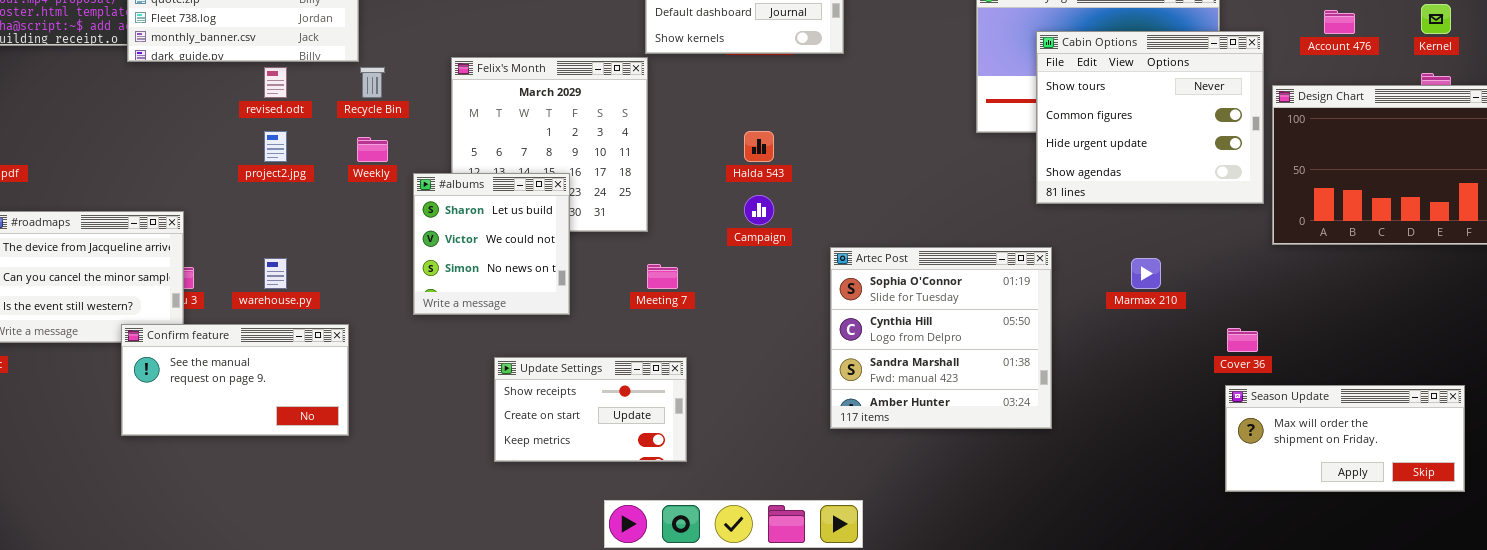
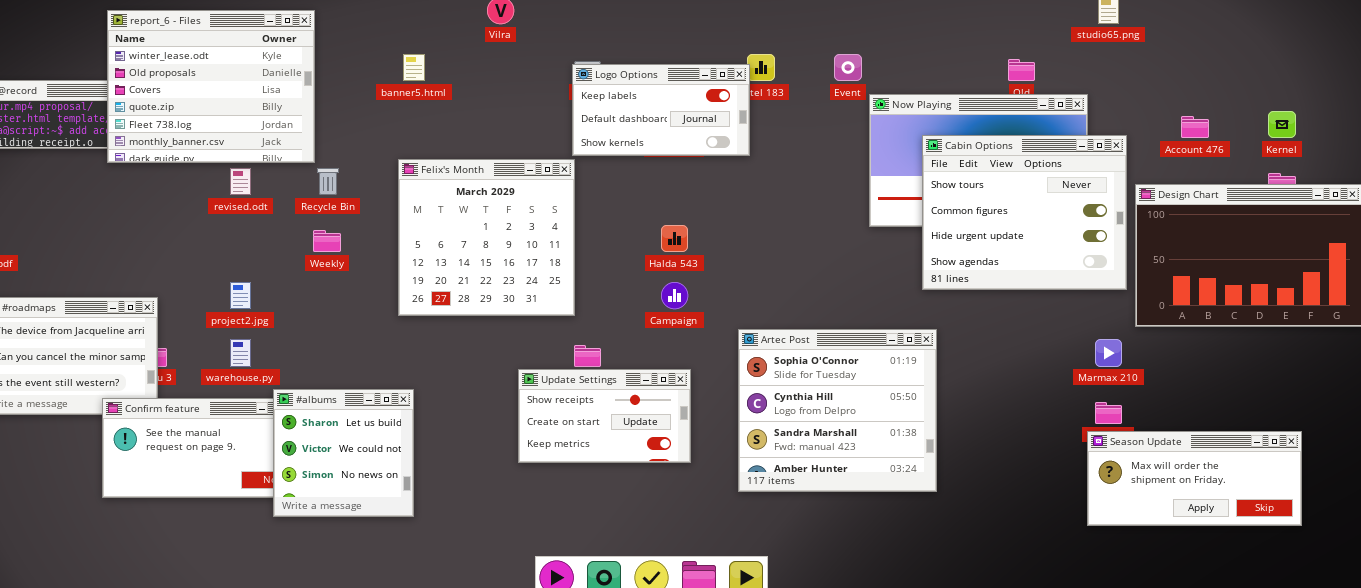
project2.jpg: [264,131,287,162] -> [230,282,251,309], moved
#albums: [413,173,570,315] -> [273,389,414,517], moved
Marmax 210: [1131,258,1161,289] -> [1095,339,1122,367], moved
Update Settings: [494,357,687,462] -> [518,369,691,463], moved
Season Update: [1225,385,1465,492] -> [1087,431,1302,526], moved

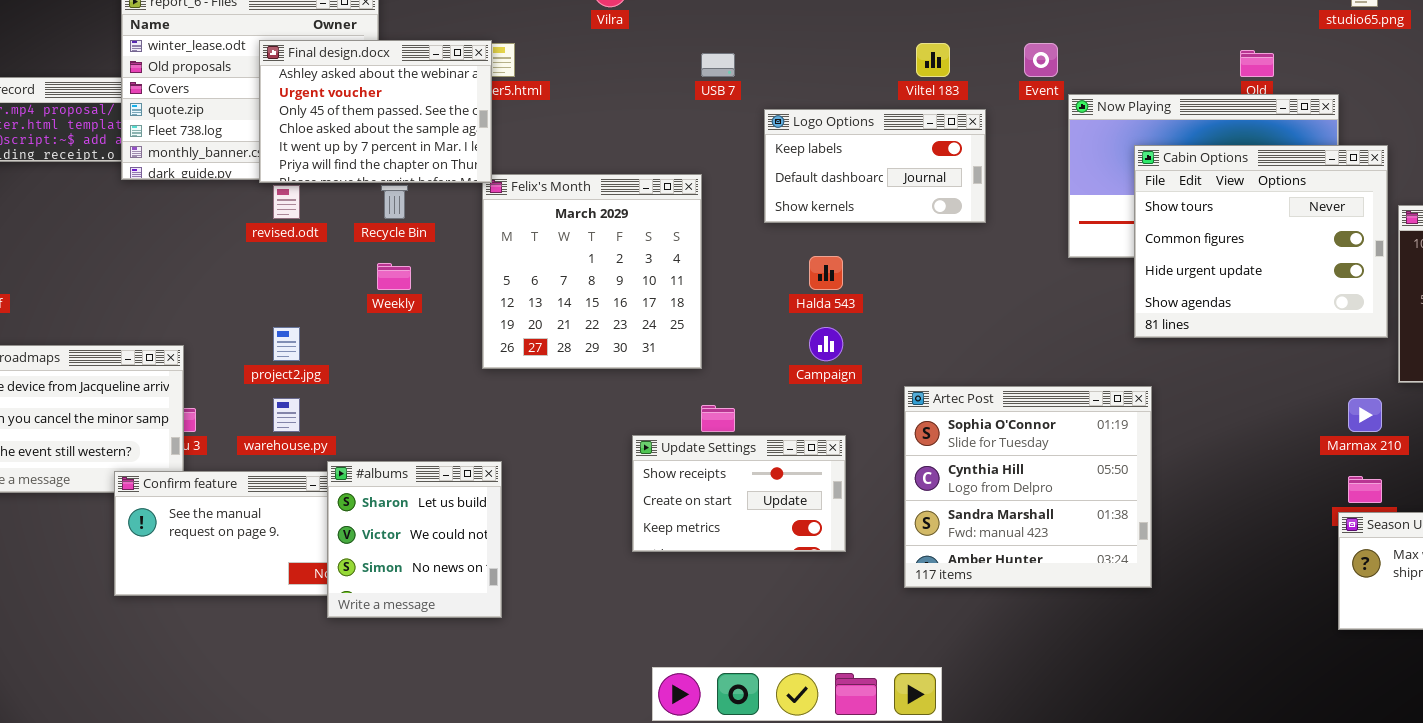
Final design.docx: none -> [259,40,492,183], opened
Logo Options: [572,64,750,156] -> [764,109,986,223], moved

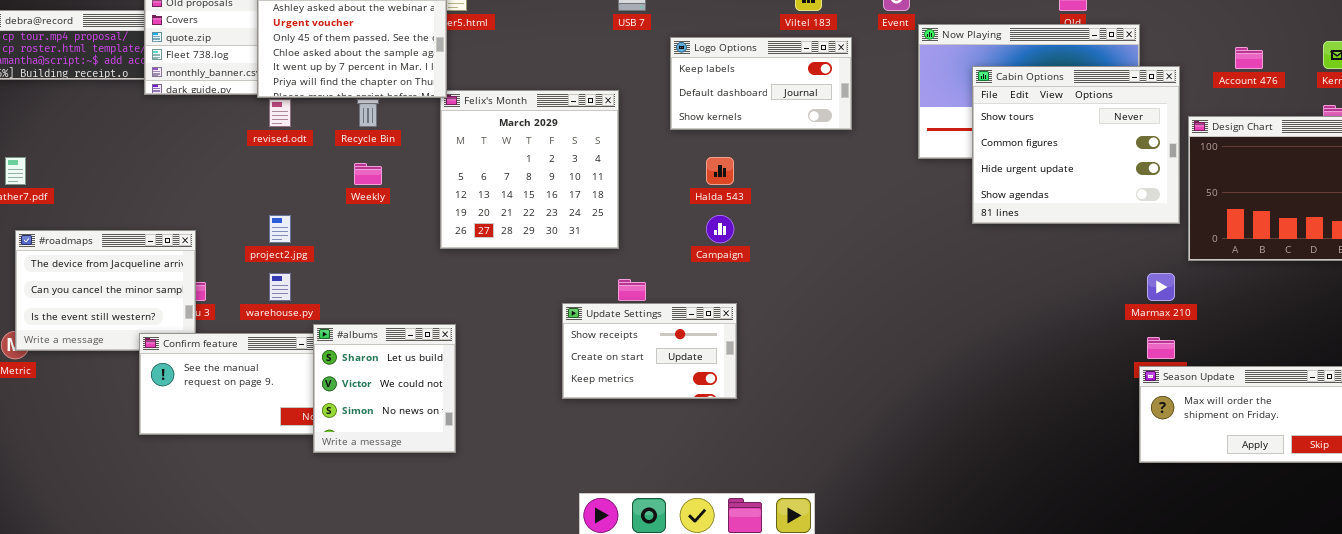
Artec Post: [904,386,1152,588] -> none, closed

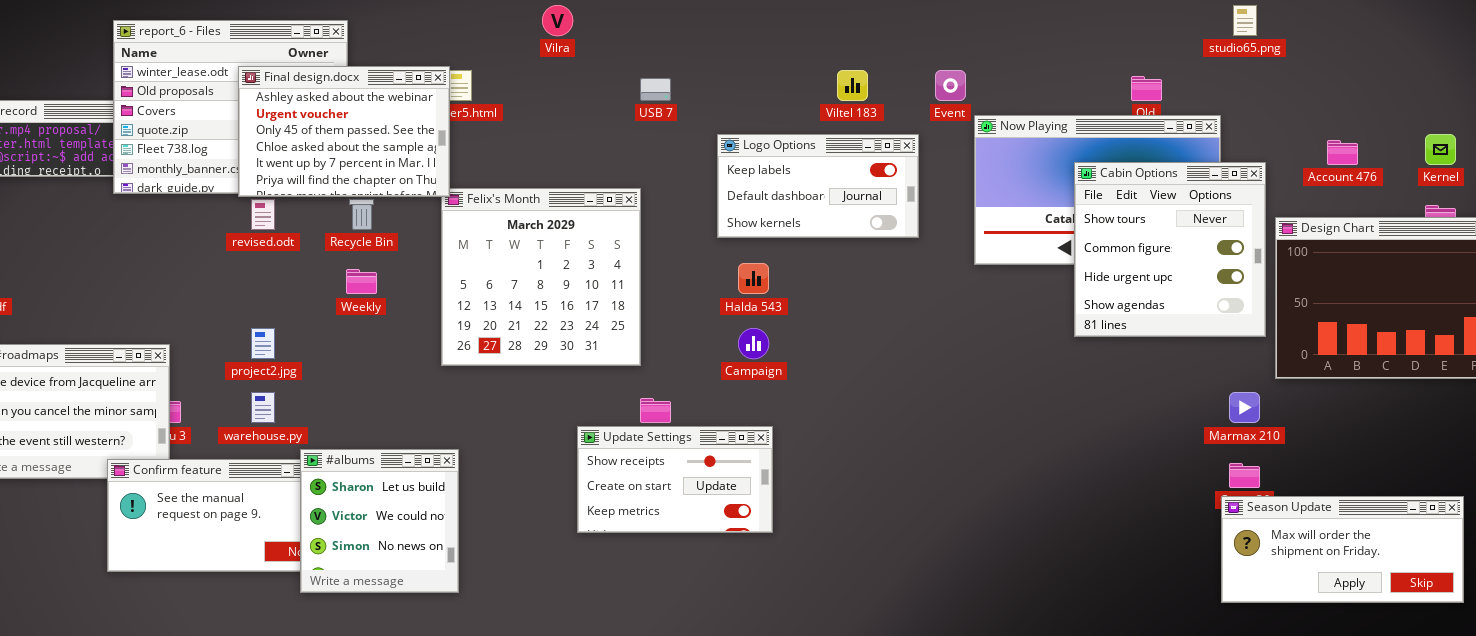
Logo Options: [670,37,852,130] -> [717,134,919,238], moved
Cabin Options: [972,66,1180,224] -> [1074,162,1266,337], resized

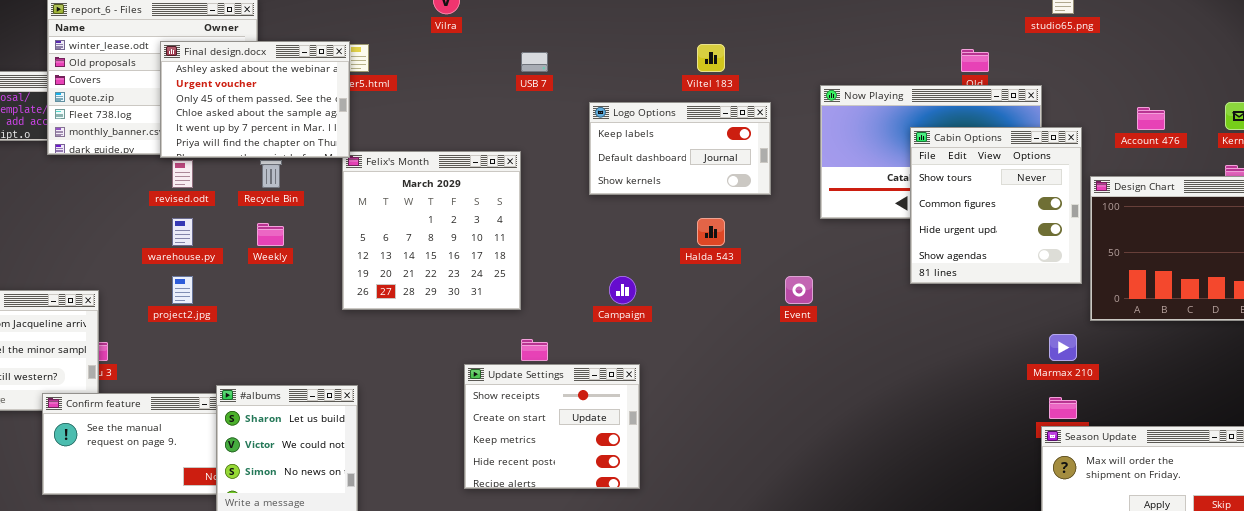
Event: [935,70,966,101] -> [785,276,813,304], moved
Halda 543: [738,263,769,294] -> [697,218,725,246], moved
warehouse.py: [251,392,275,423] -> [172,218,193,246], moved
Update Settings: [577,426,773,533] -> [464,364,640,489], resized

